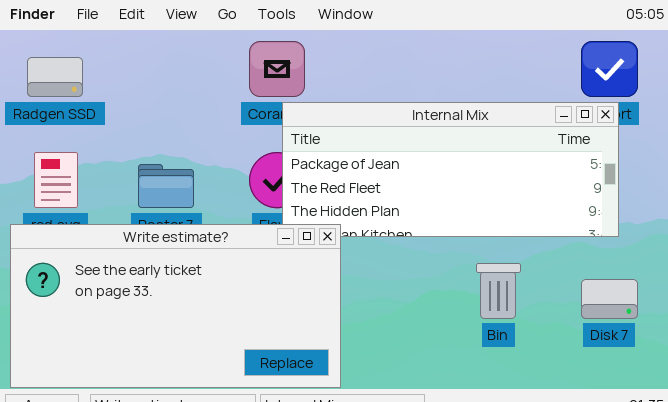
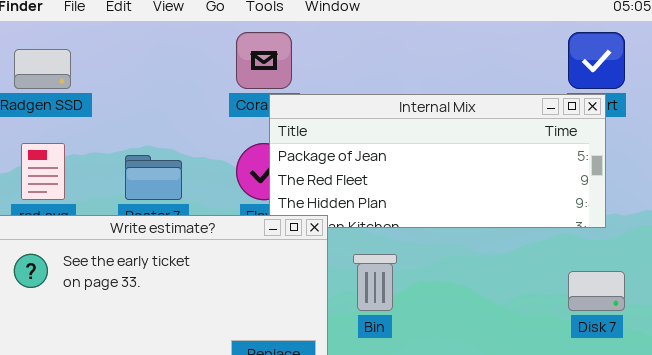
Bin: [476,263,521,319] -> [353,254,397,311], moved

